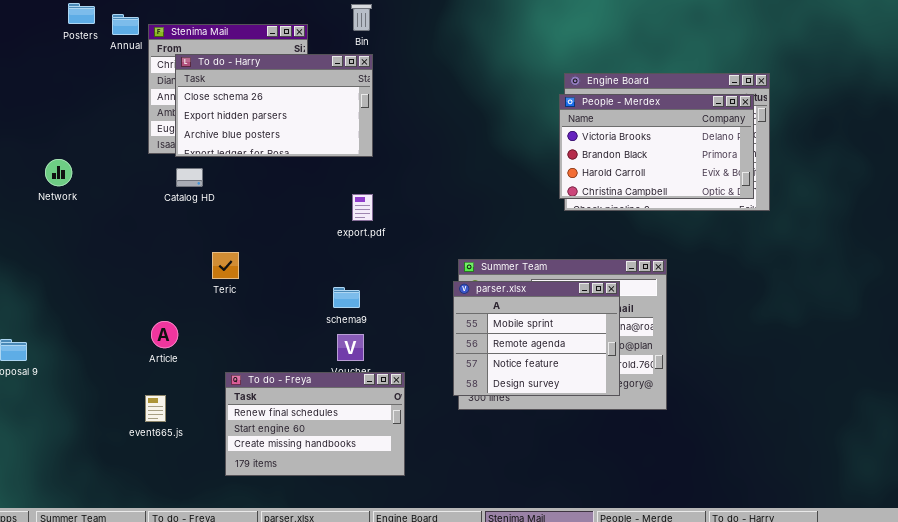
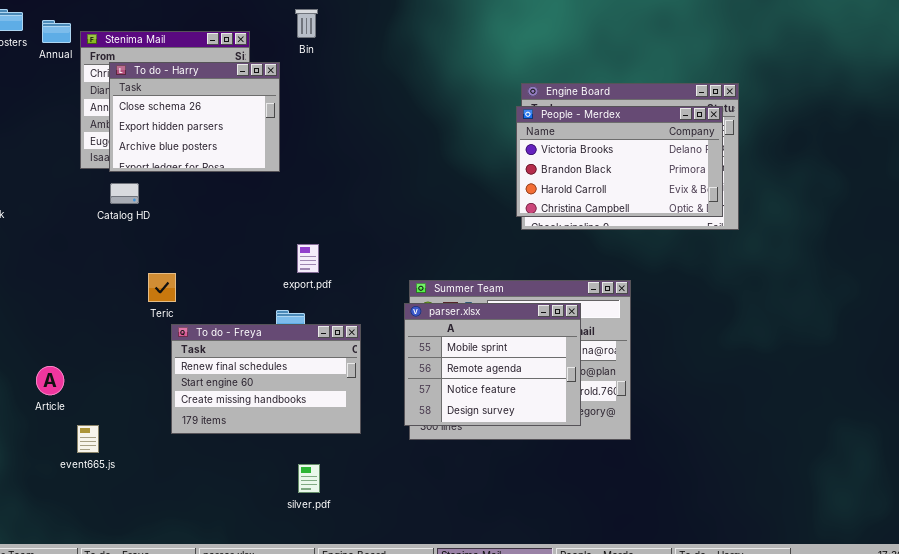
To do - Harry: [175,54,373,157] -> [109,62,280,172], resized
export.pdf: [352,194,373,221] -> [297,244,319,273], moved
Article: [151,321,178,348] -> [36,366,64,395], moved
To do - Freya: [225,372,405,476] -> [171,324,361,434], moved

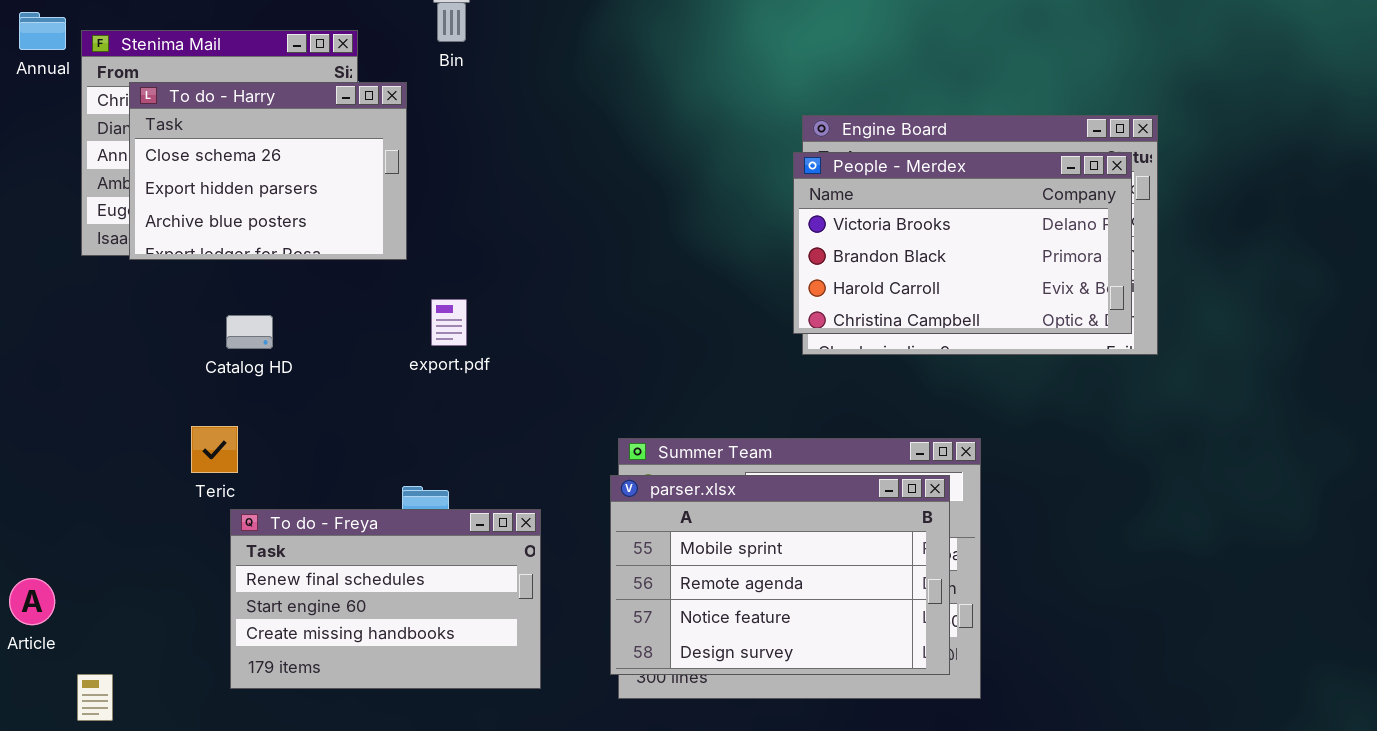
Catalog HD: [110,183,139,204] -> [226,315,273,349], moved
export.pdf: [297,244,319,273] -> [431,299,467,346], moved
parser.xlsx: [404,303,581,426] -> [610,475,950,675], resized

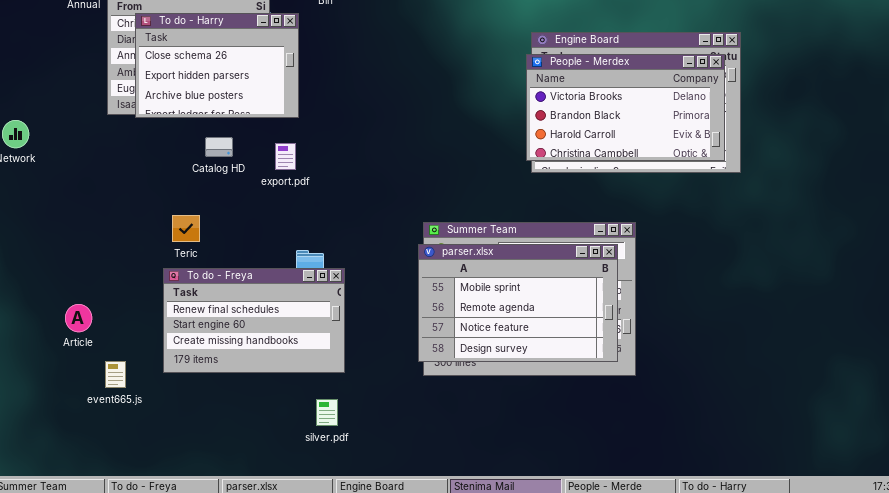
export.pdf: [431,299,467,346] -> [275,143,296,170], moved
Catalog HD: [226,315,273,349] -> [205,137,233,157], moved
To do - Freya: [230,509,541,689] -> [163,268,345,373], moved

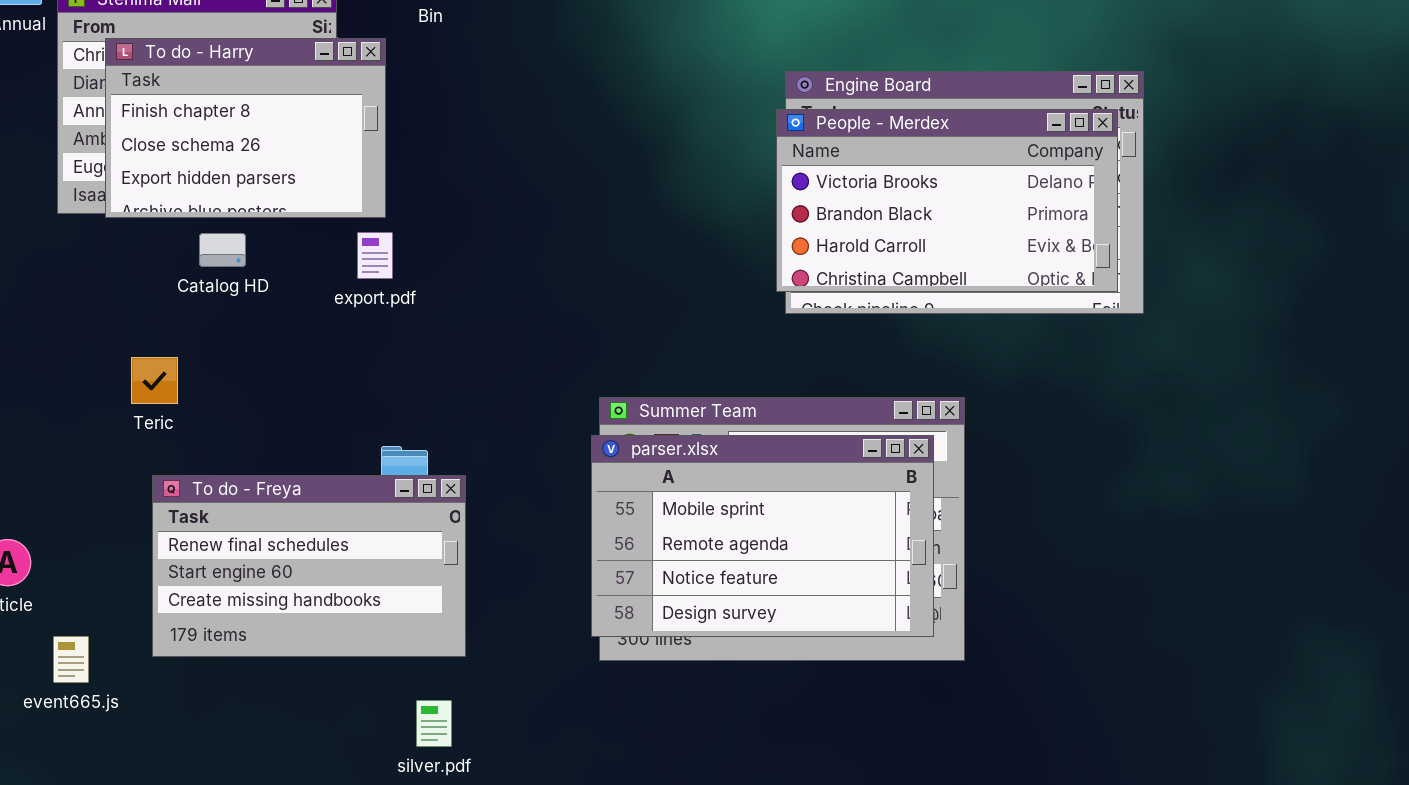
To do - Harry: [135,13,299,118] -> [105,38,386,218], scrolled up 1 row
Catalog HD: [205,137,233,157] -> [199,233,246,267], moved
export.pdf: [275,143,296,170] -> [357,232,393,279], moved
Teric: [172,215,200,242] -> [131,357,178,404], moved

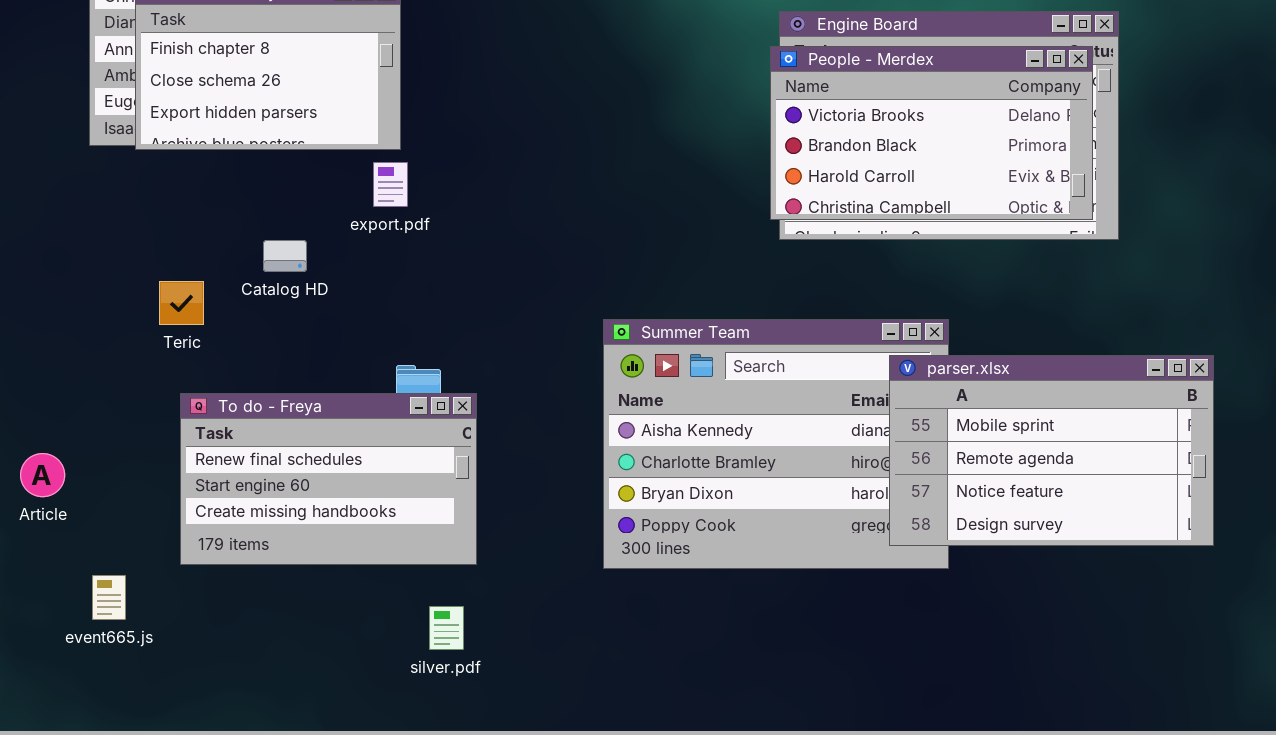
Catalog HD: [199,233,246,267] -> [263,240,307,272], moved
parser.xlsx: [591,435,934,637] -> [889,355,1214,546], moved
event665.js: [53,636,89,683] -> [92,575,126,620], moved

